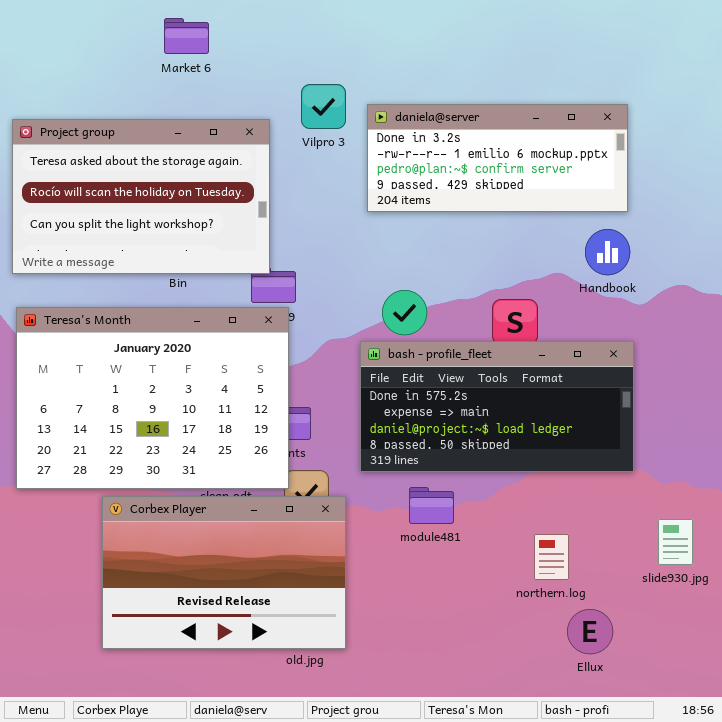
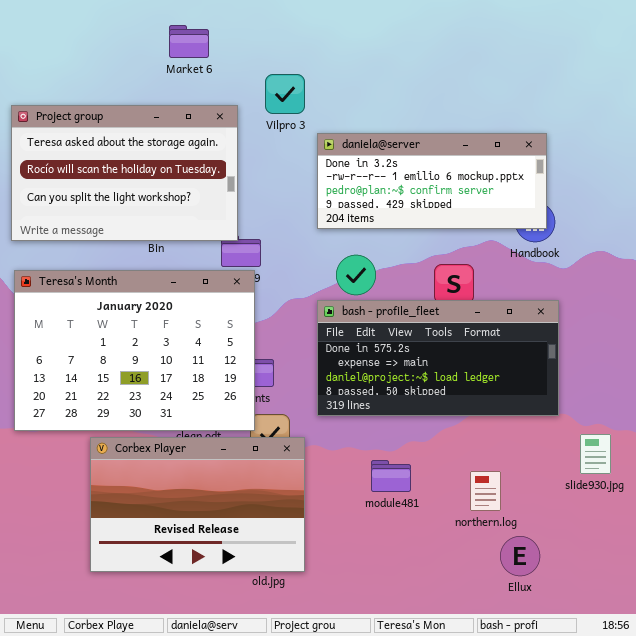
Market 6: [164,18,209,54] -> [169,25,209,58], moved
daniela@server: [367,104,628,212] -> [317,133,547,229], moved
module481: [409,487,454,524] -> [371,460,411,492], moved
slide930.jpg: [658,519,693,565] -> [580,434,611,474], moved

